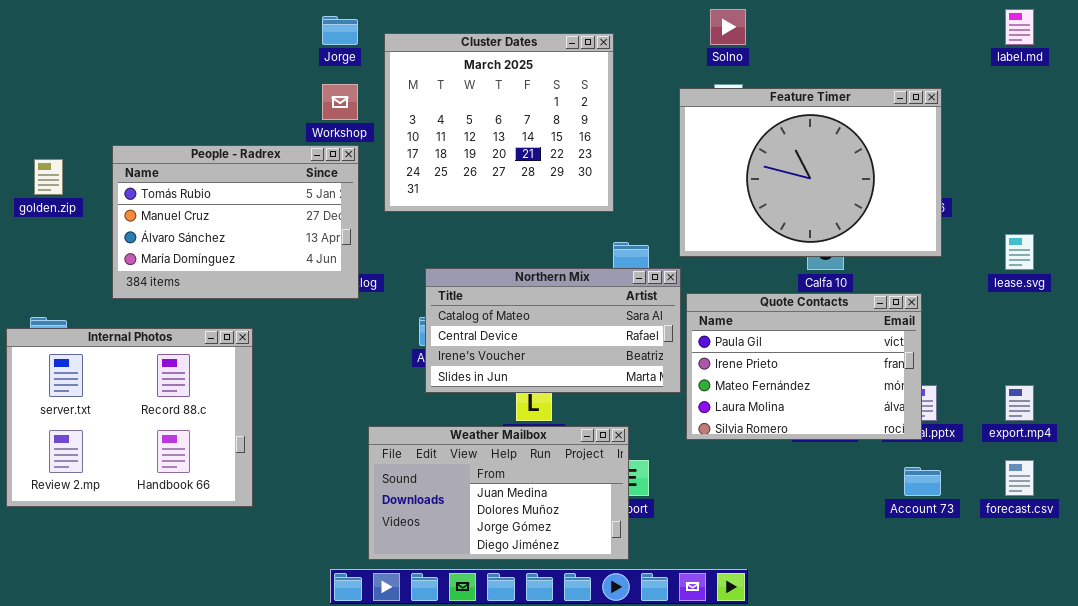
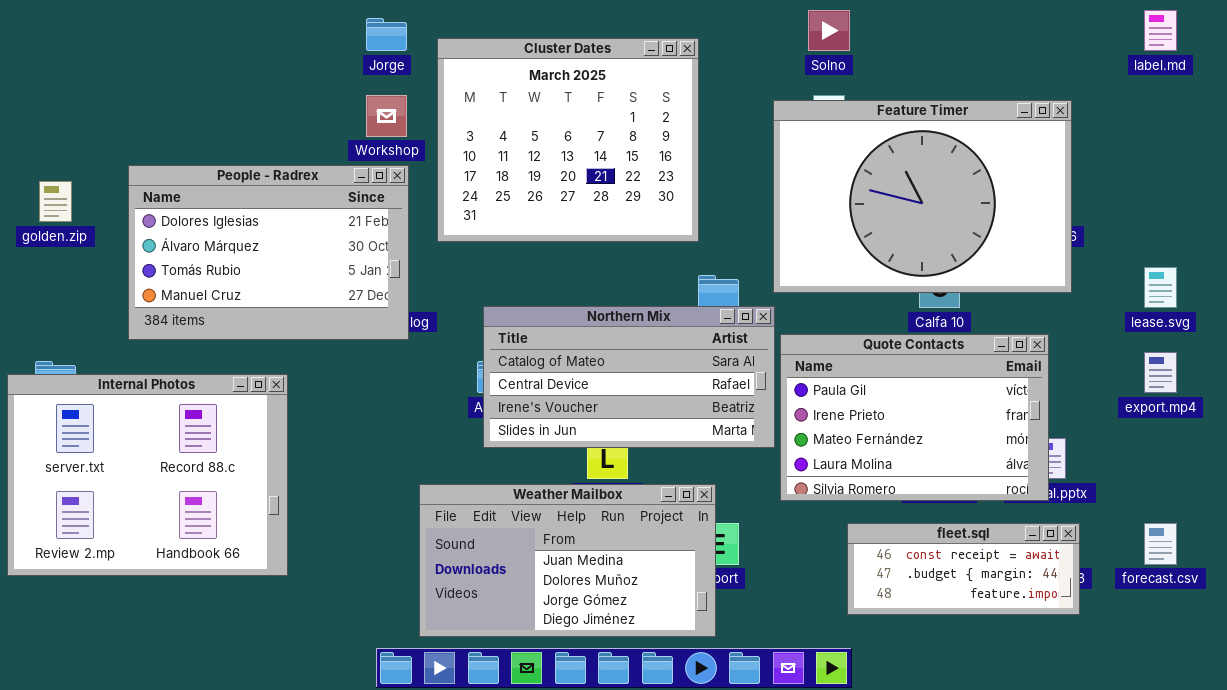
People - Radrex: [112,145,359,299] -> [128,165,409,340], scrolled up 2 rows
export.mp4: [1005,385,1034,421] -> [1144,352,1177,393], moved
fleet.sql: none -> [847,523,1080,615], opened

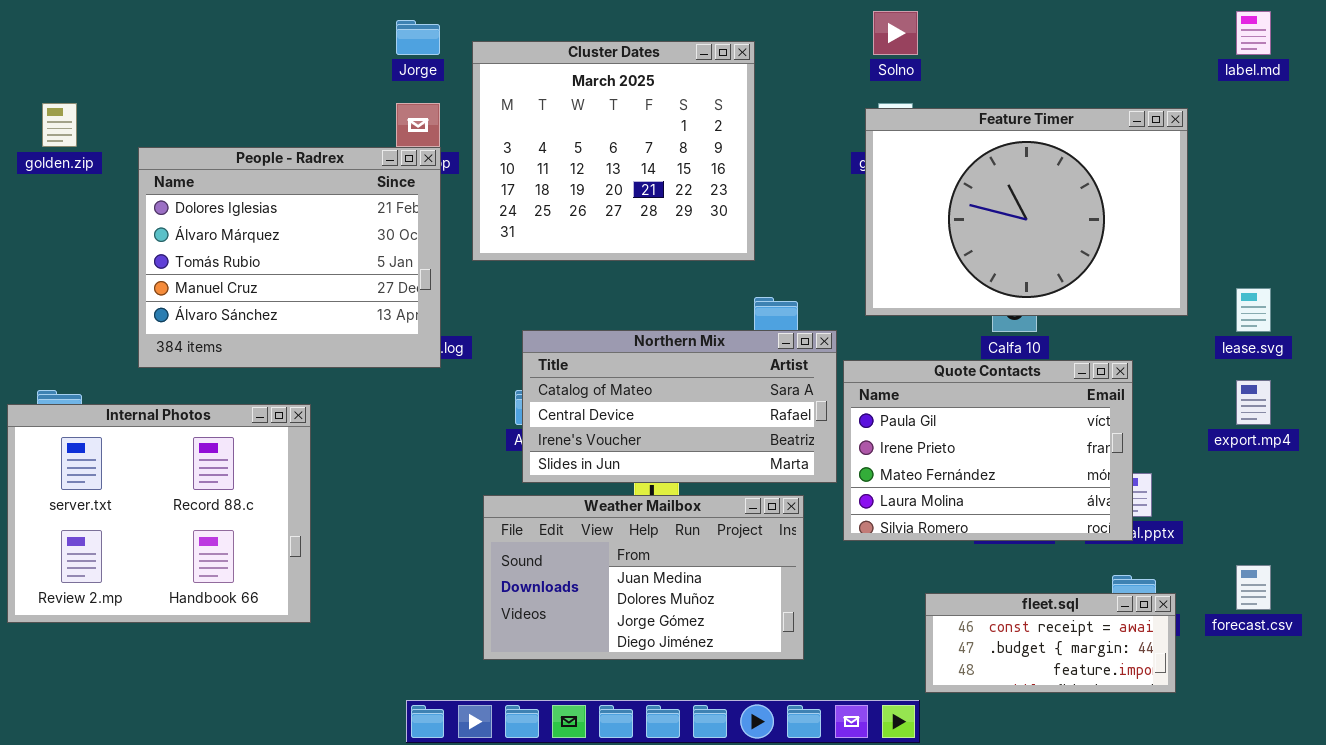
Feature Timer: [773,100,1072,293] -> [865,108,1188,316], moved
People - Radrex: [128,165,409,340] -> [138,147,441,368], resized
golden.zip: [39,181,72,222] -> [42,103,77,147], moved
Weather Mailbox: [419,484,716,637] -> [483,495,804,660], moved
fleet.sql: [847,523,1080,615] -> [925,593,1176,693], moved

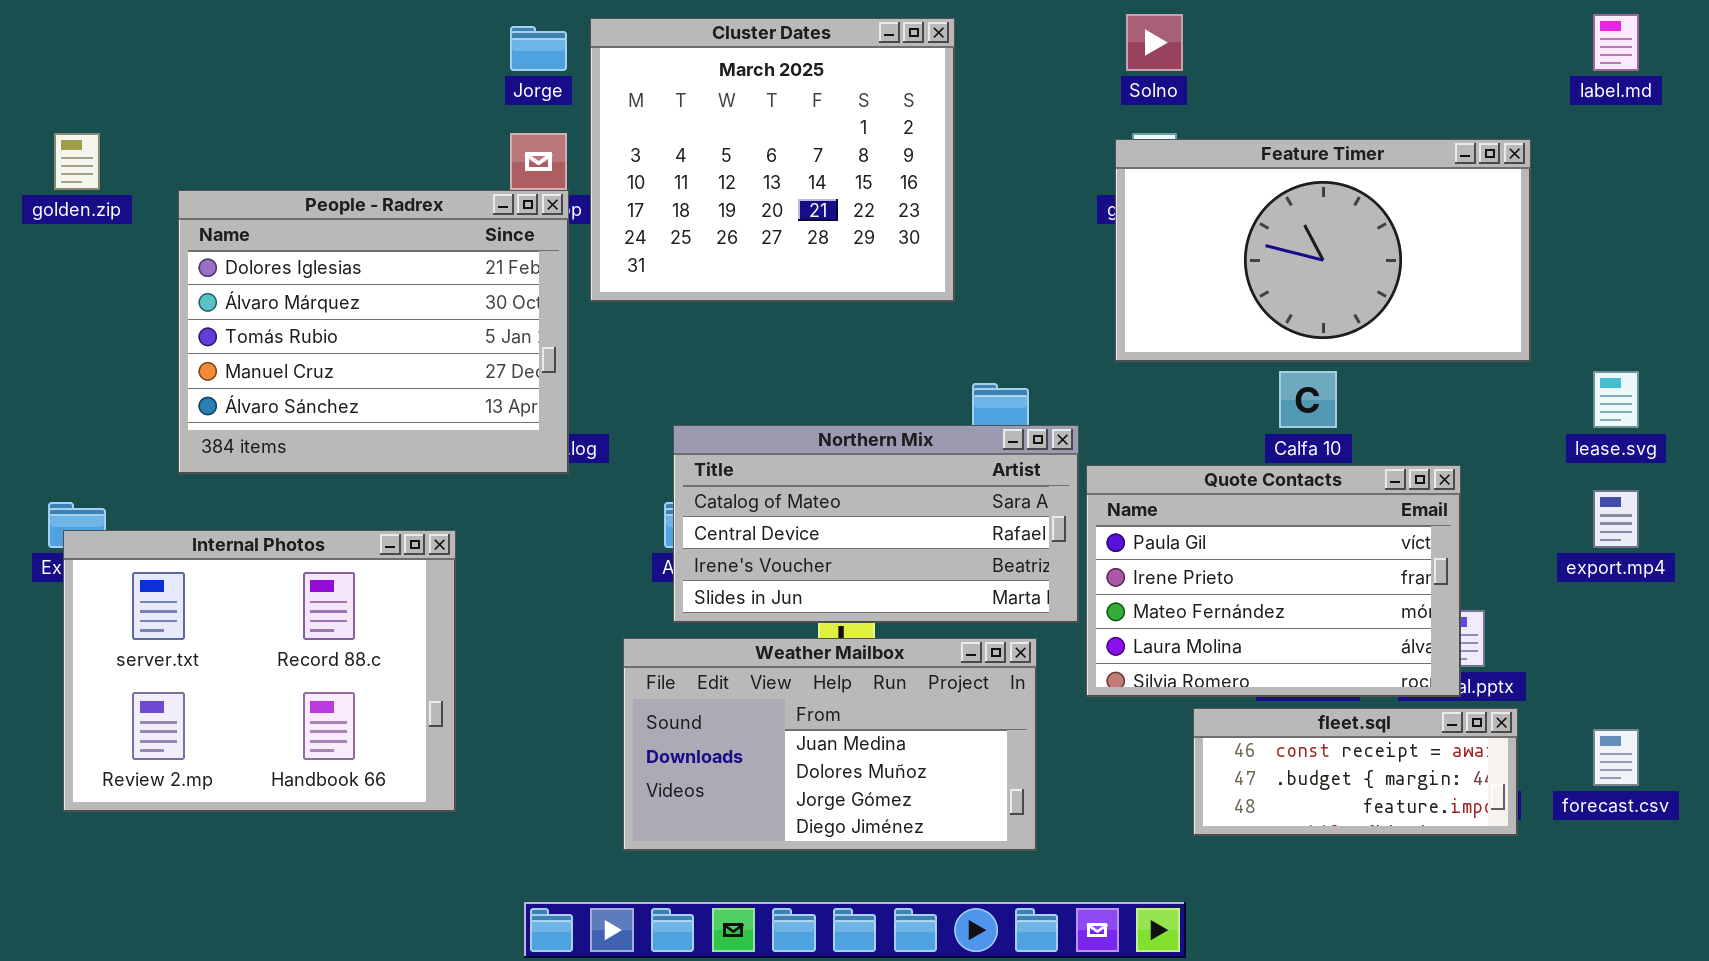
Cluster Dates: [472,41,755,261] -> [590,18,955,302], moved
Feature Timer: [865,108,1188,316] -> [1115,139,1531,362], resized
Internal Photos: [7,404,311,623] -> [63,530,456,812], moved
fleet.sql: [925,593,1176,693] -> [1193,708,1518,836], moved

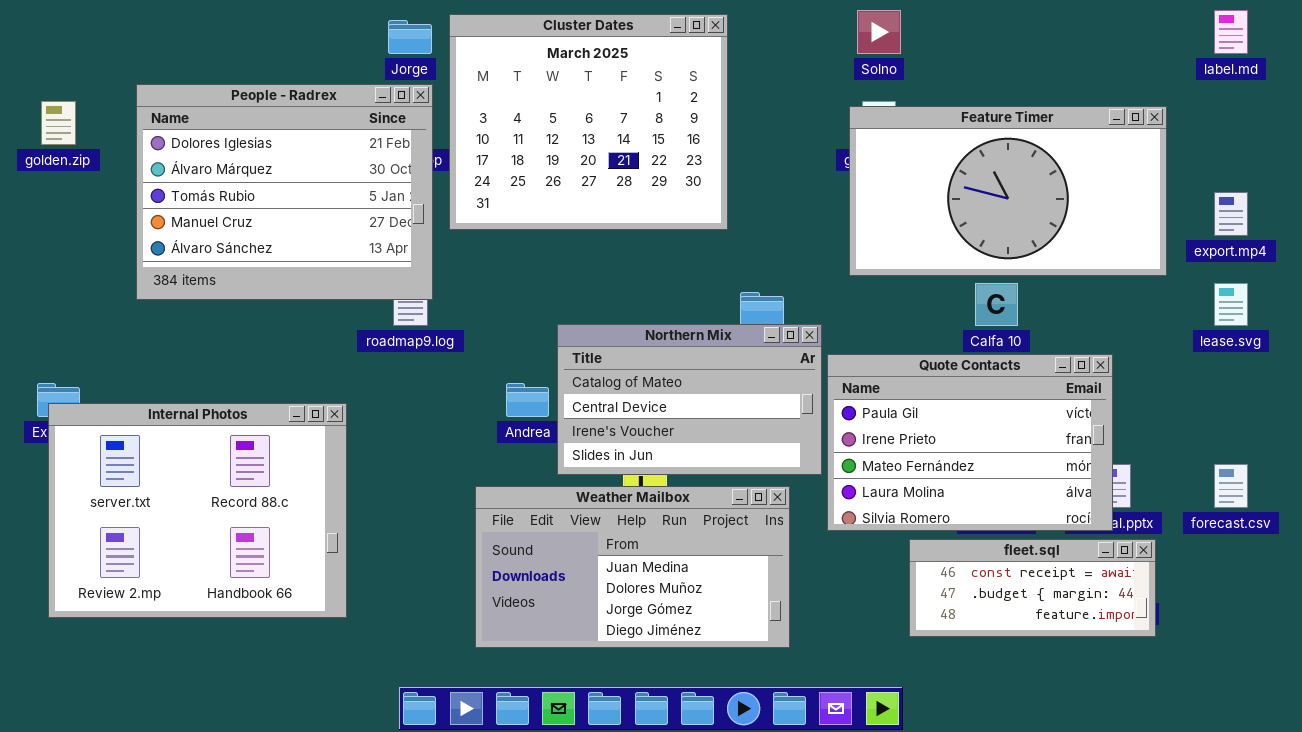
People - Radrex: [178,190,569,474] -> [136,84,433,300], moved
Northern Mix: [673,425,1079,623] -> [557,324,822,475], resized
export.mp4: [1593,490,1639,548] -> [1214,192,1248,236], moved
forecast.csv: [1593,729,1639,786] -> [1214,464,1248,508], moved

